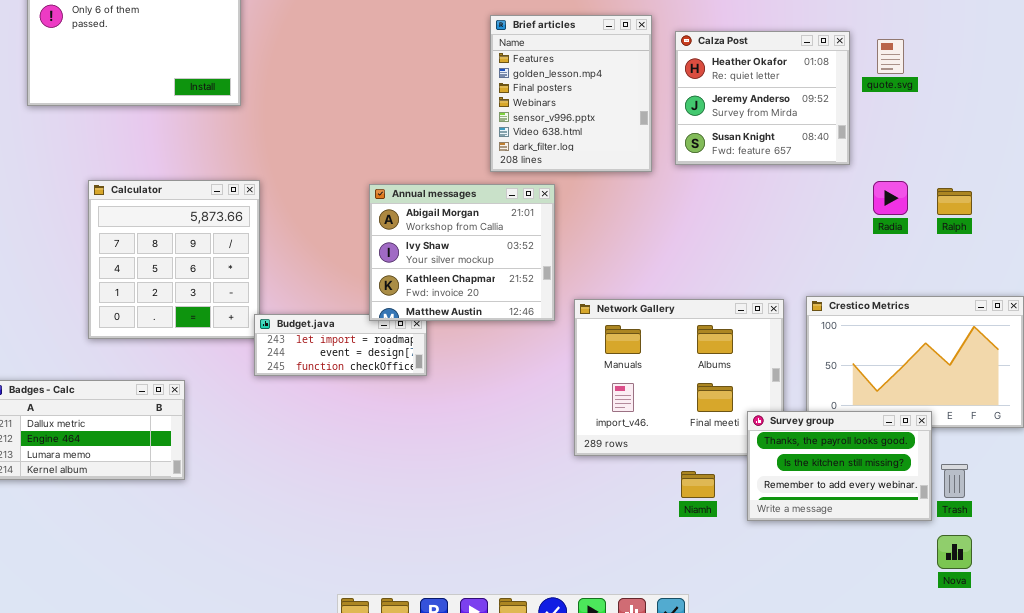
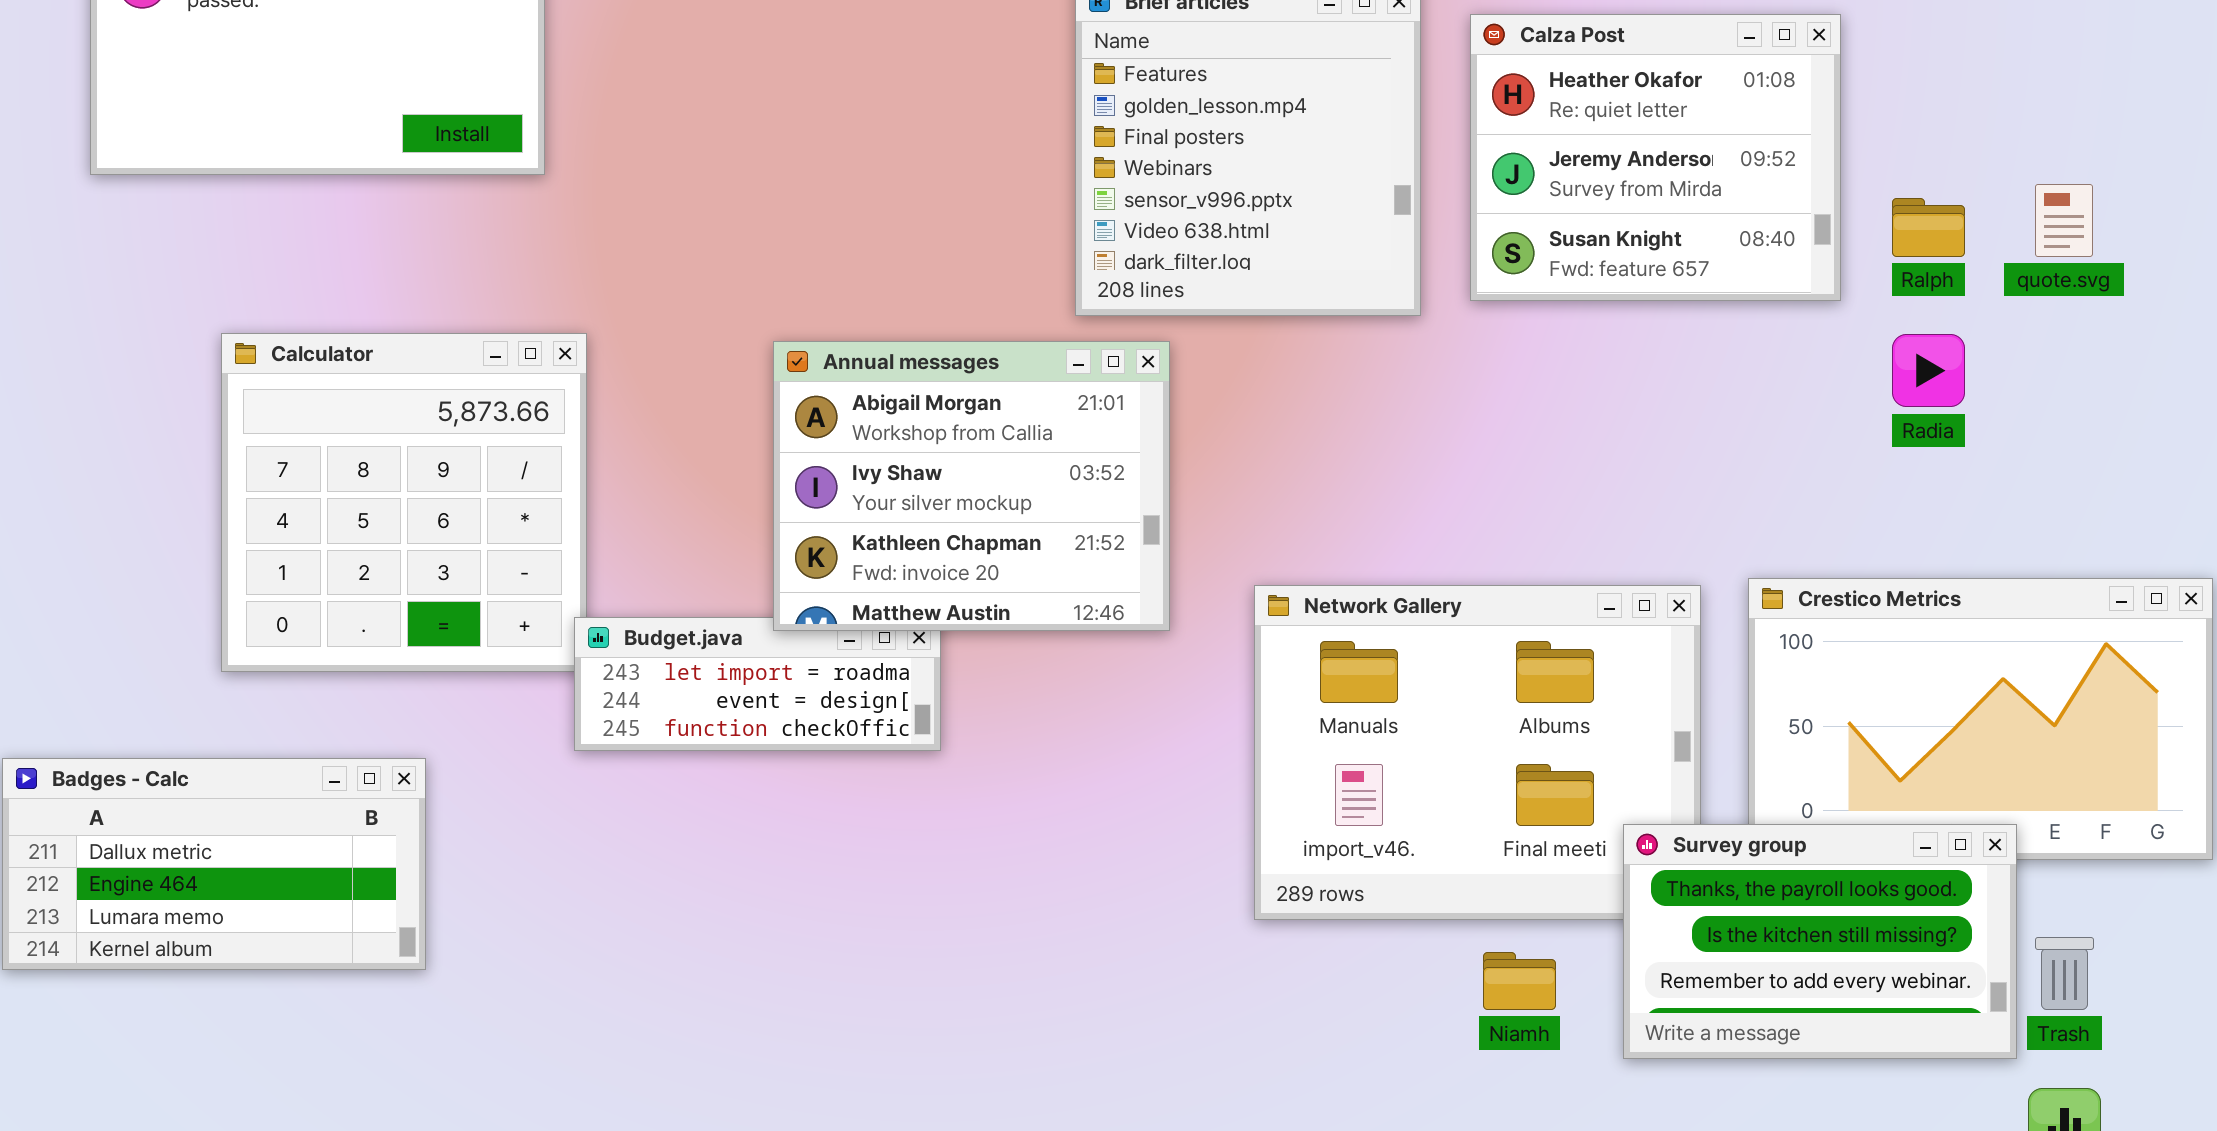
quote.svg: [877,39,904,74] -> [2035,184,2093,257], moved
Annual messages: [369,184,555,321] -> [773,341,1170,631], moved
Ralph: [937,188,972,215] -> [1892,198,1965,257], moved

